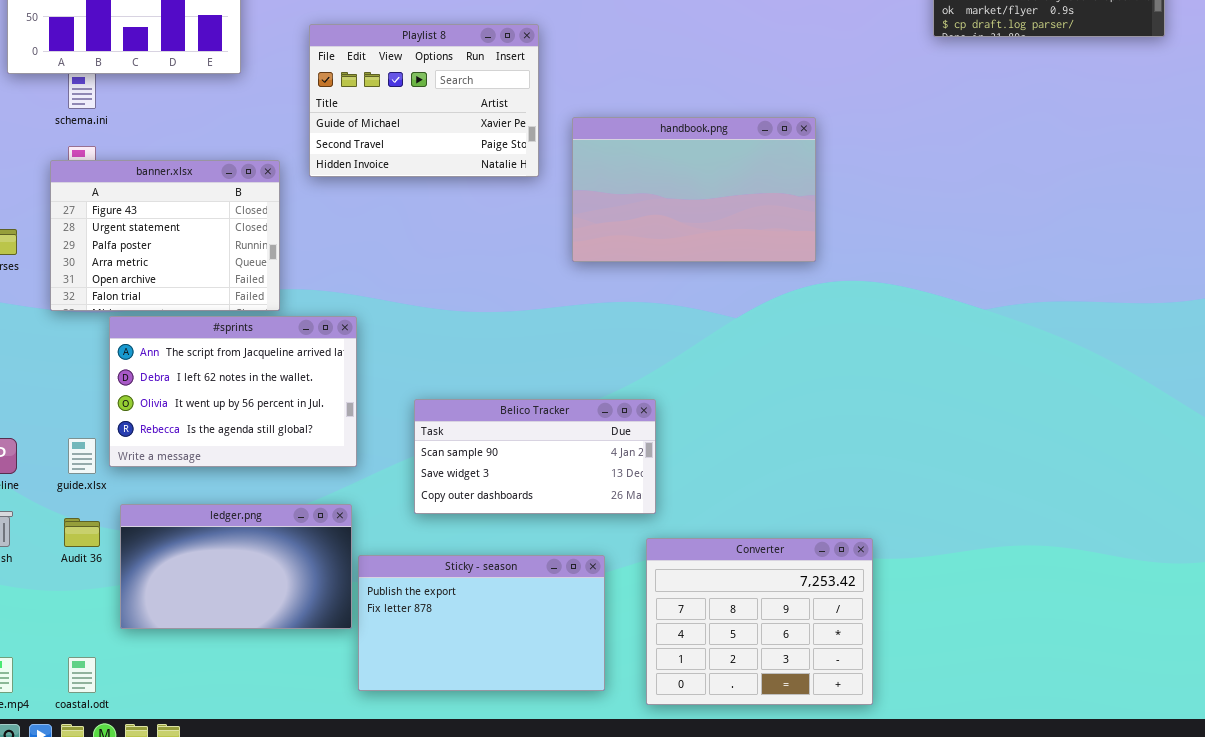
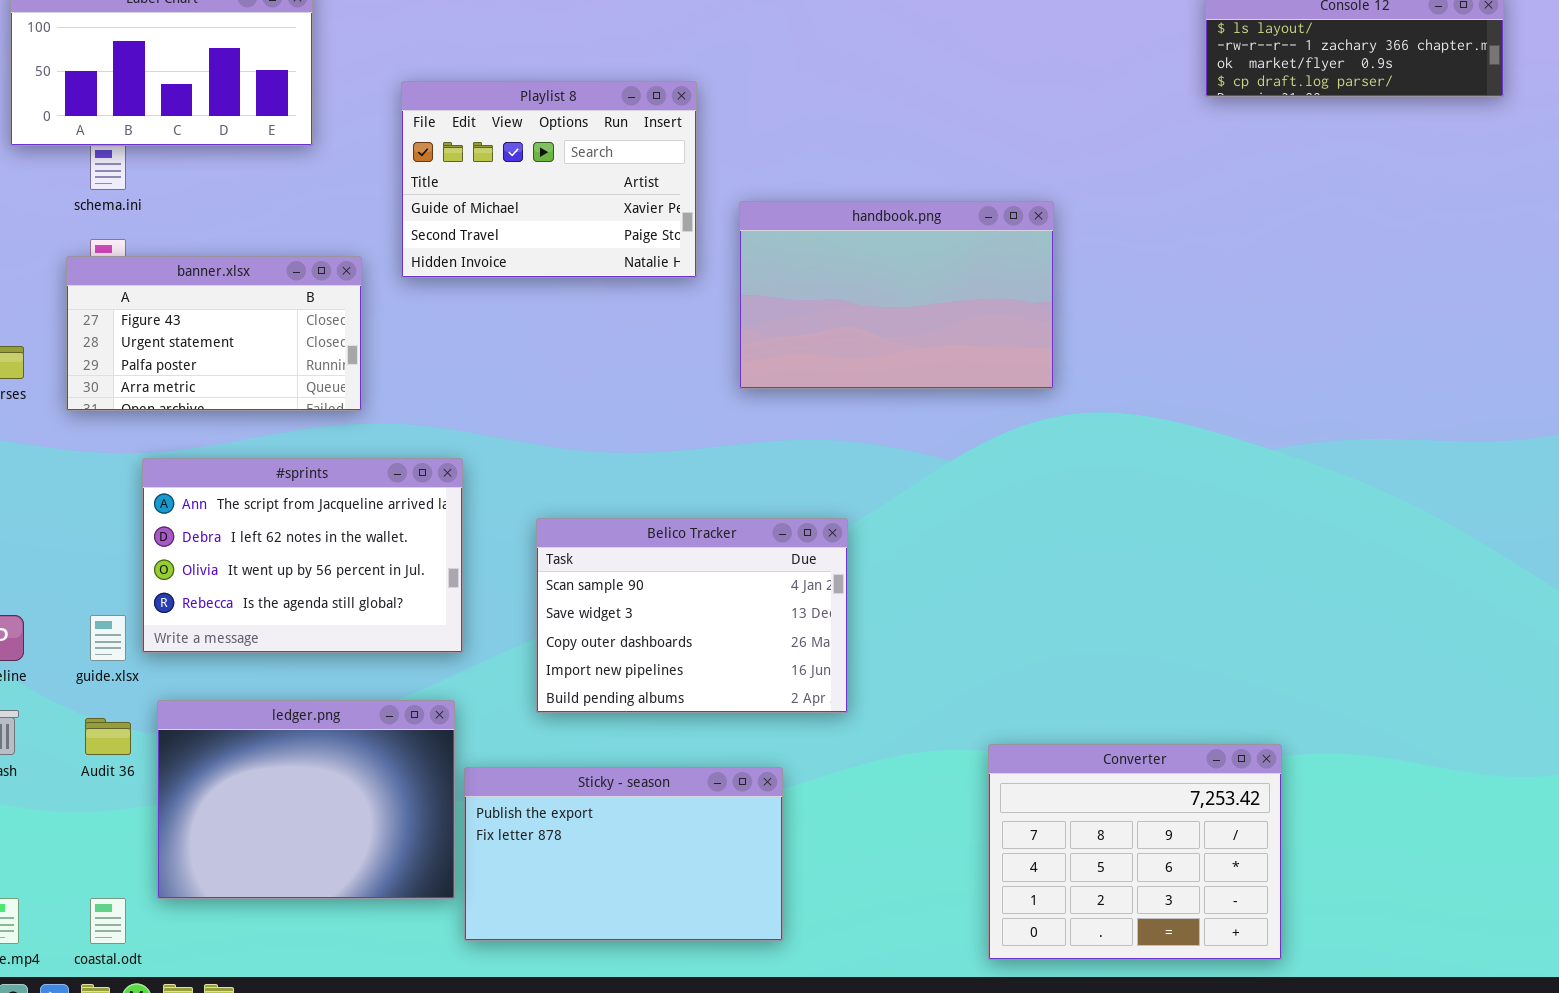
banner.xlsx: [50,160,280,311] -> [66,256,362,411], resized
Belico Tracker: [414,399,656,514] -> [536,518,848,713], resized
ledger.png: [120,504,352,629] -> [157,700,455,899], resized
Converter: [646,538,873,705] -> [988,744,1282,960], moved

